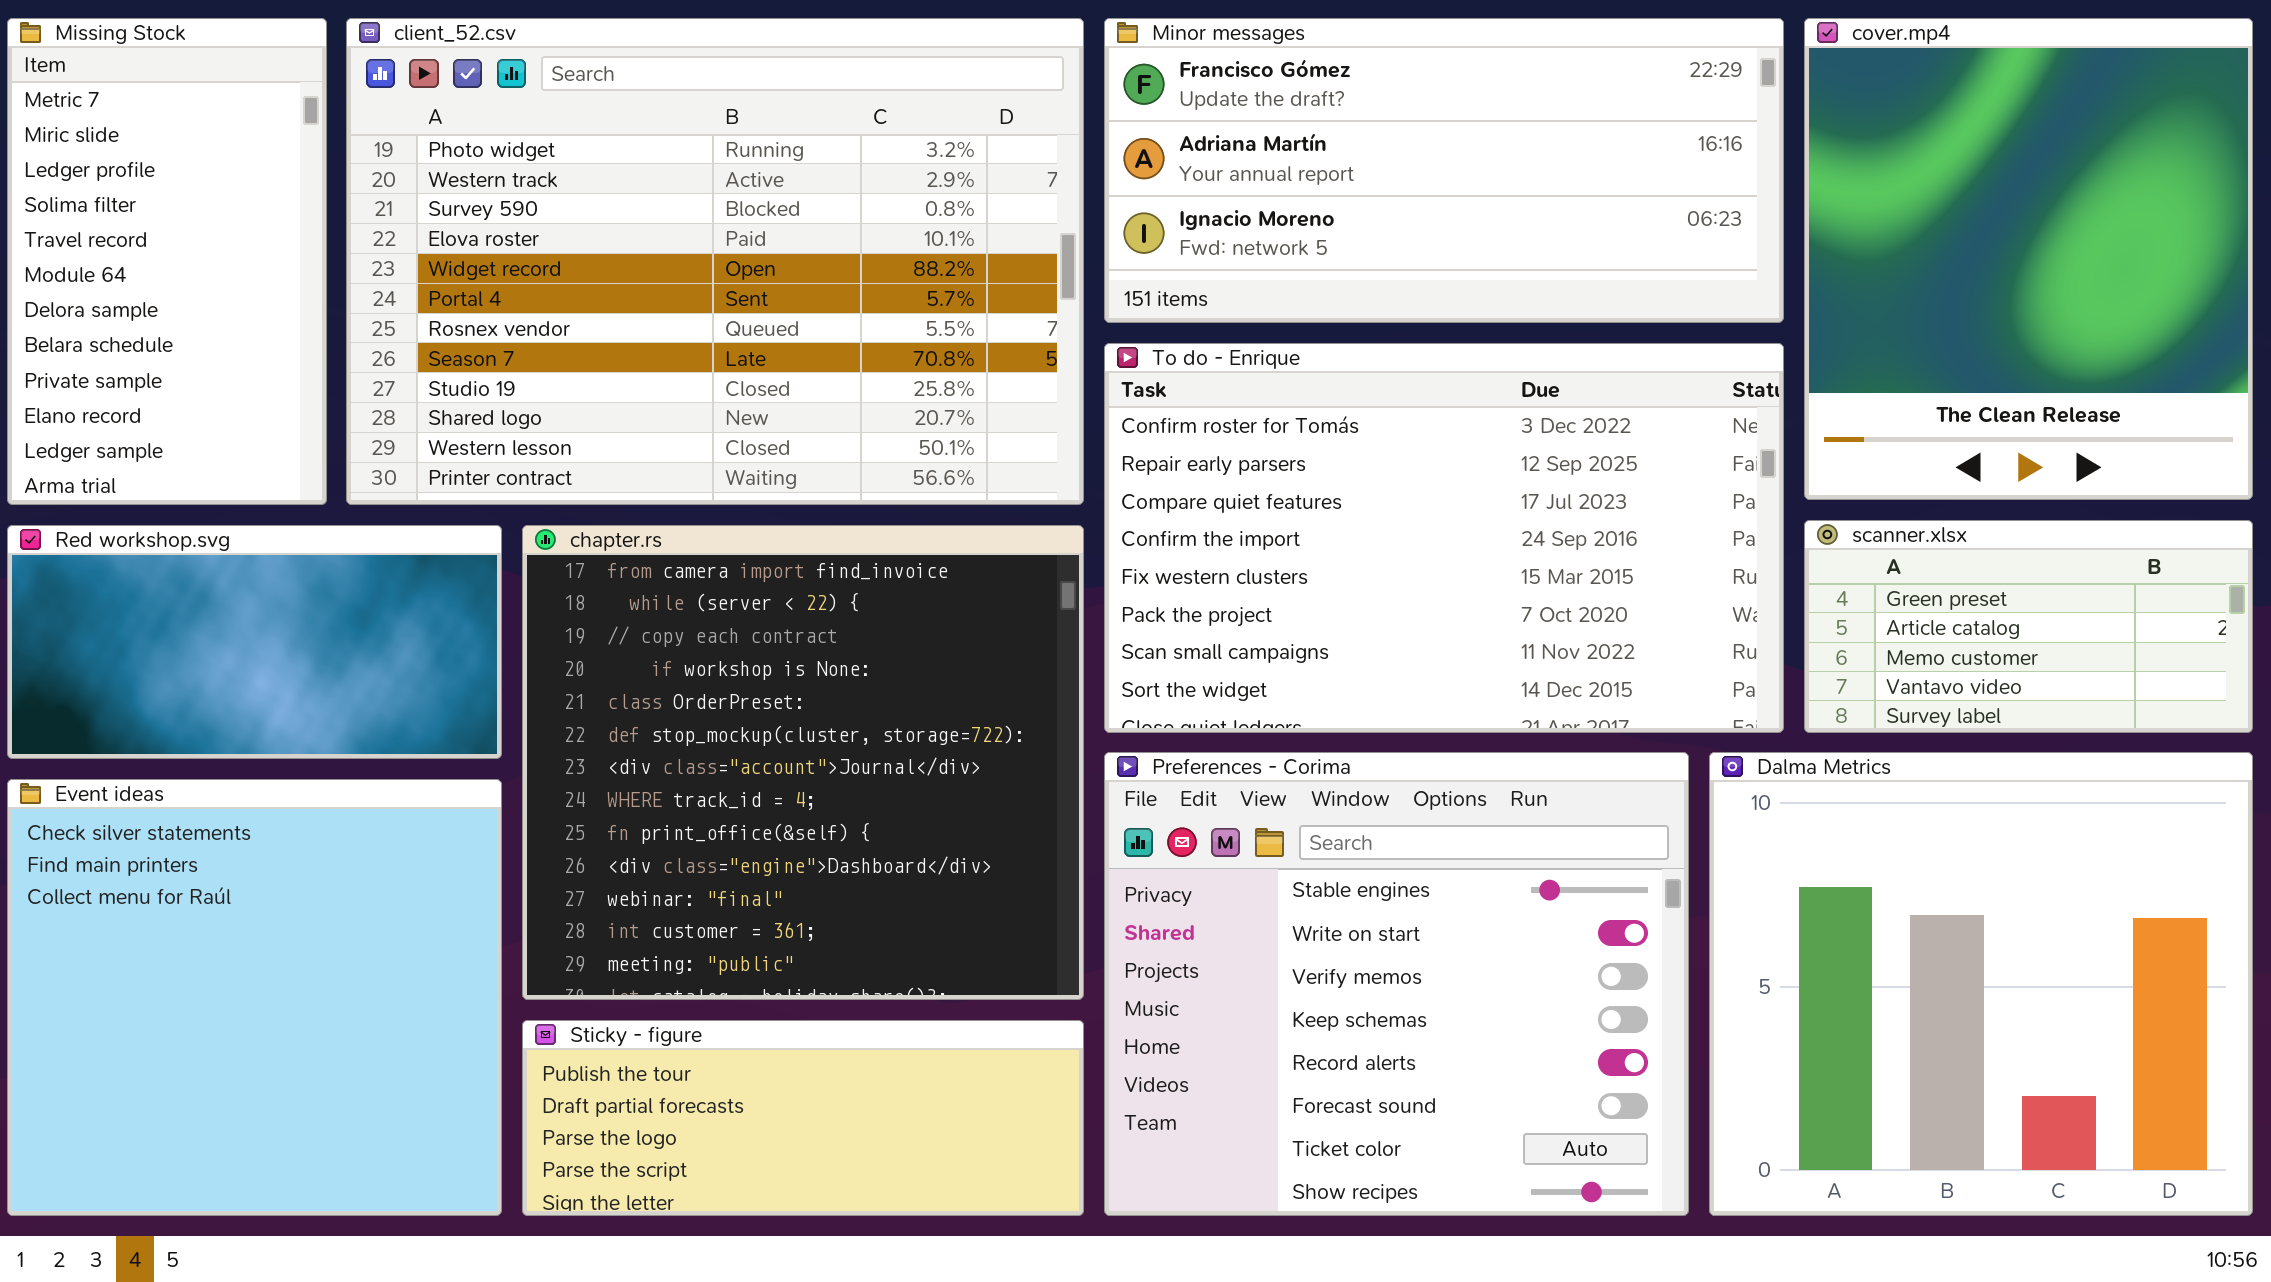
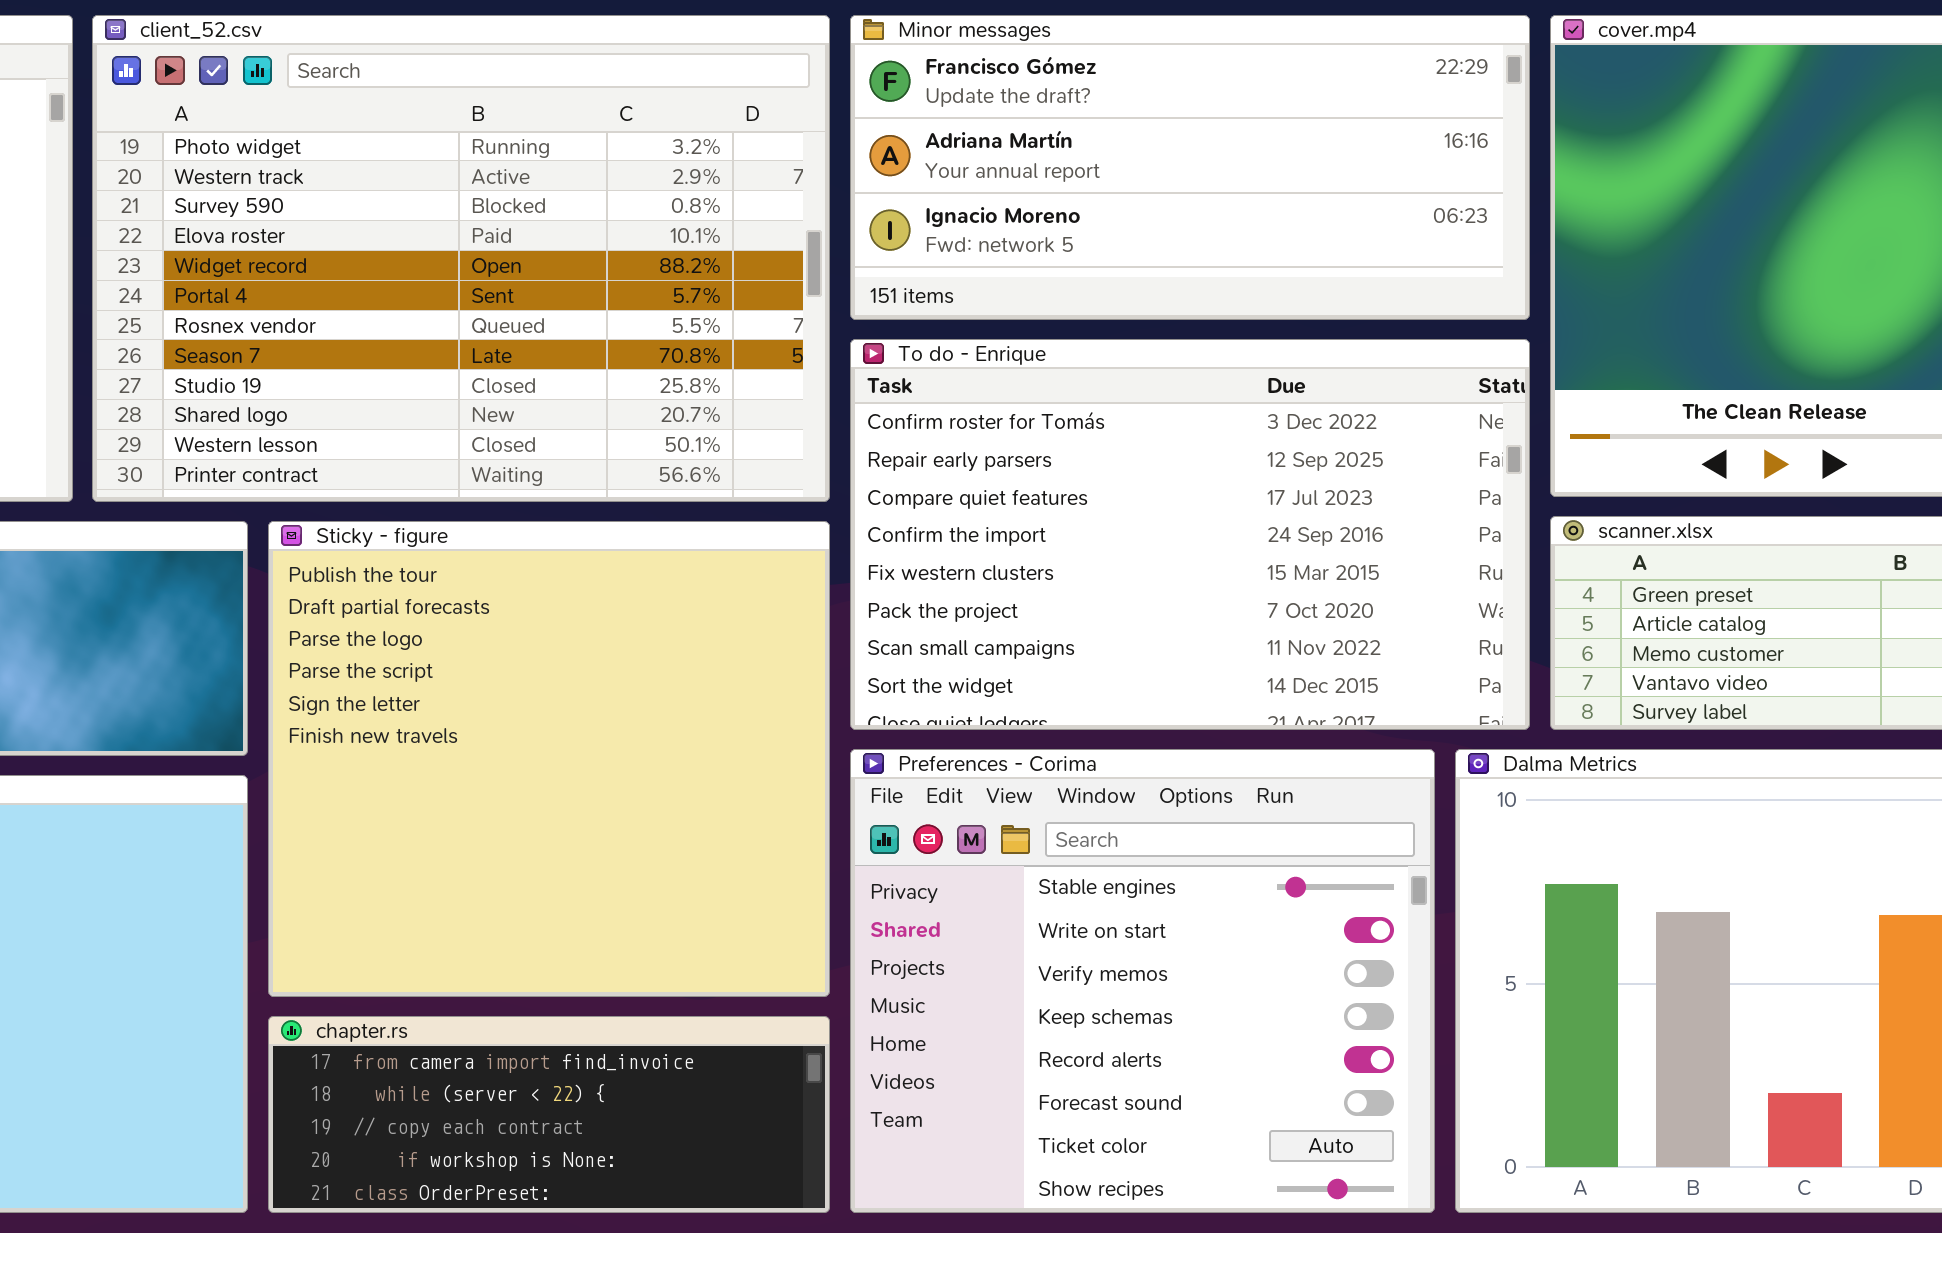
chapter.rs: [522,525,1084,1000] -> [268,1016,830,1213], moved, resized
Sticky - figure: [522,1020,1084,1216] -> [268,521,830,997], moved, resized

